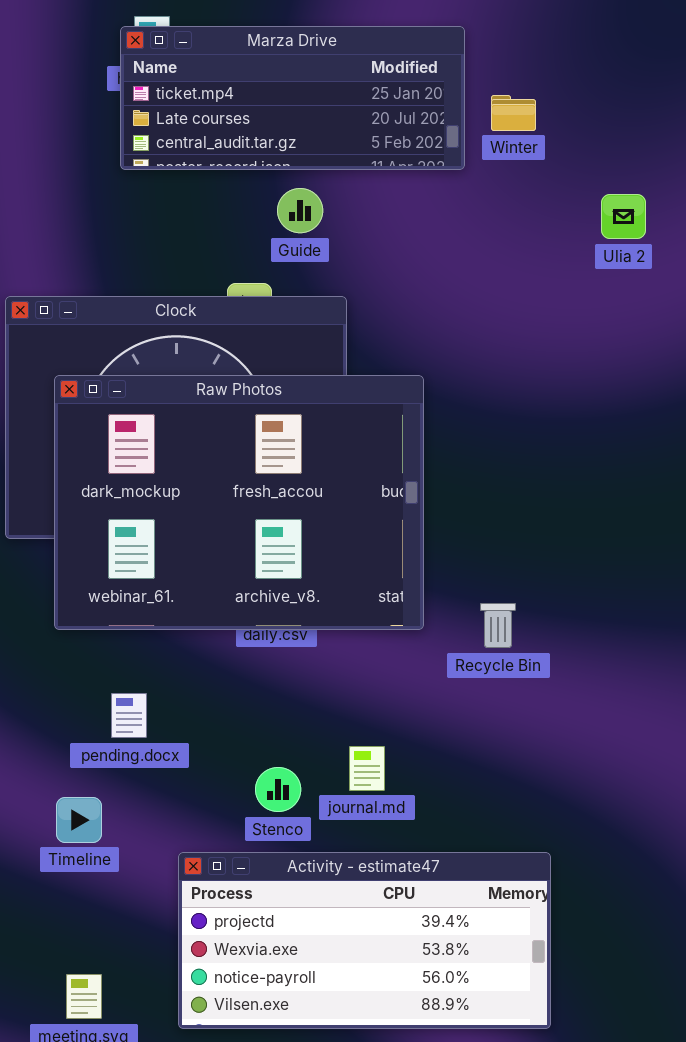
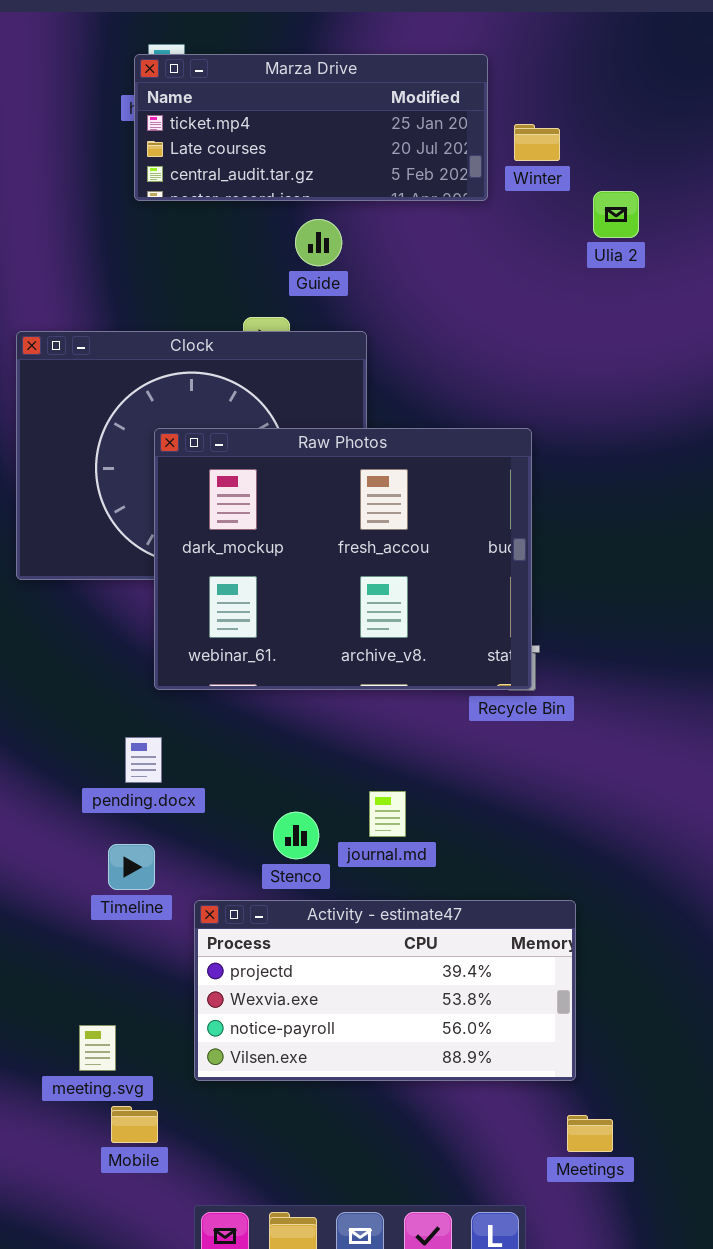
Ulia 2: [601,194,646,239] -> [593,191,639,238], moved
Raw Photos: [54,375,424,630] -> [154,428,532,690], moved
Timeline: [56,797,102,843] -> [108,844,155,890], moved

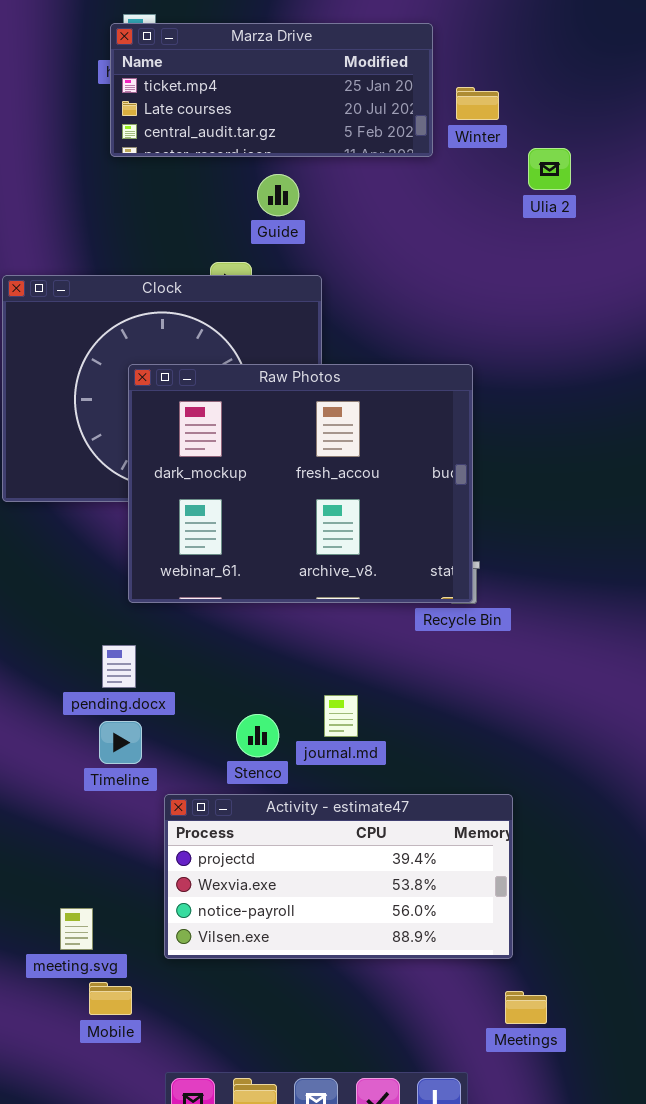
Timeline: [108,844,155,890] -> [99,721,142,764], moved

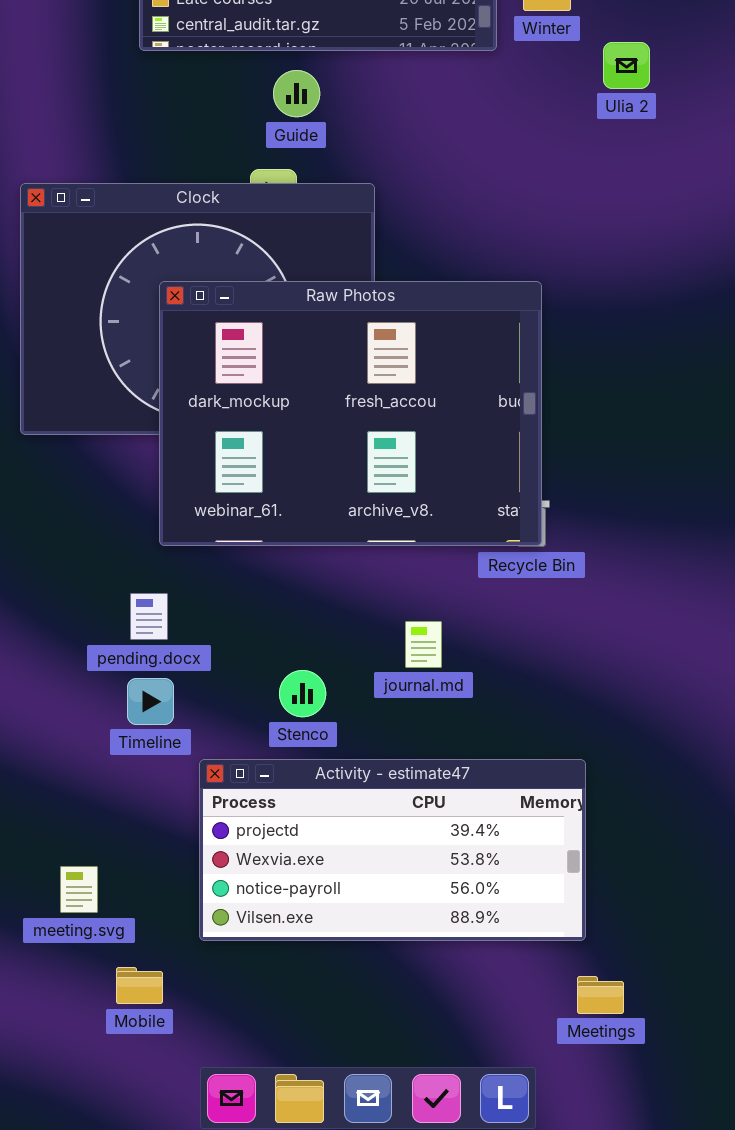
Guide: [257,174,299,216] -> [273,70,320,117], moved
journal.md: [324,695,358,737] -> [405,621,442,668], moved
meeting.svg: [60,908,93,950] -> [60,866,98,913], moved

